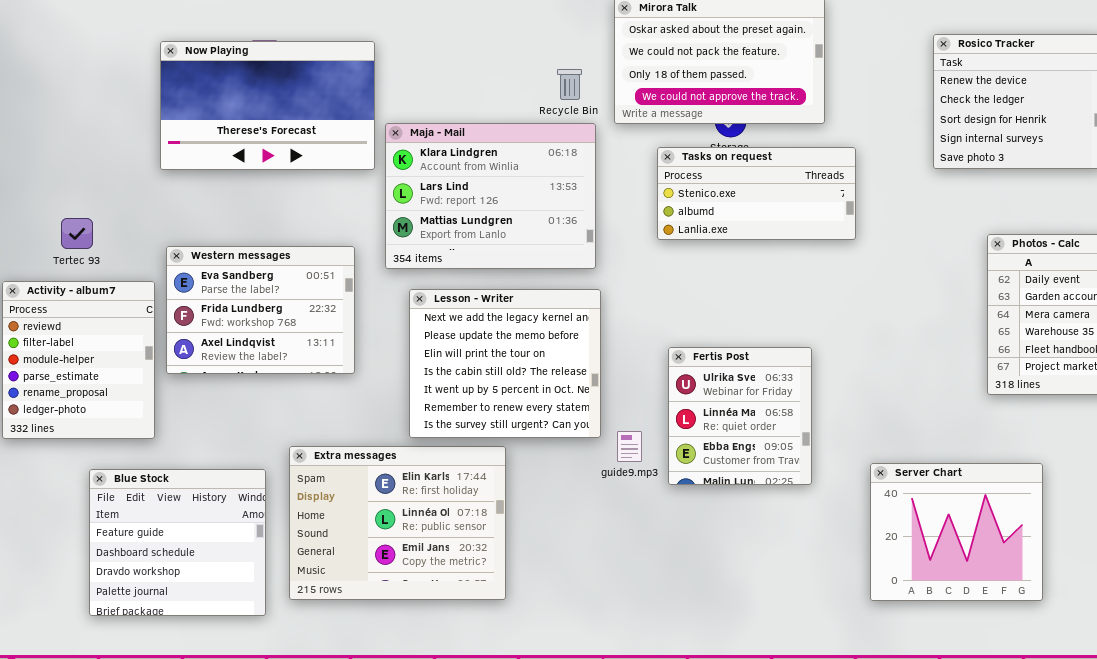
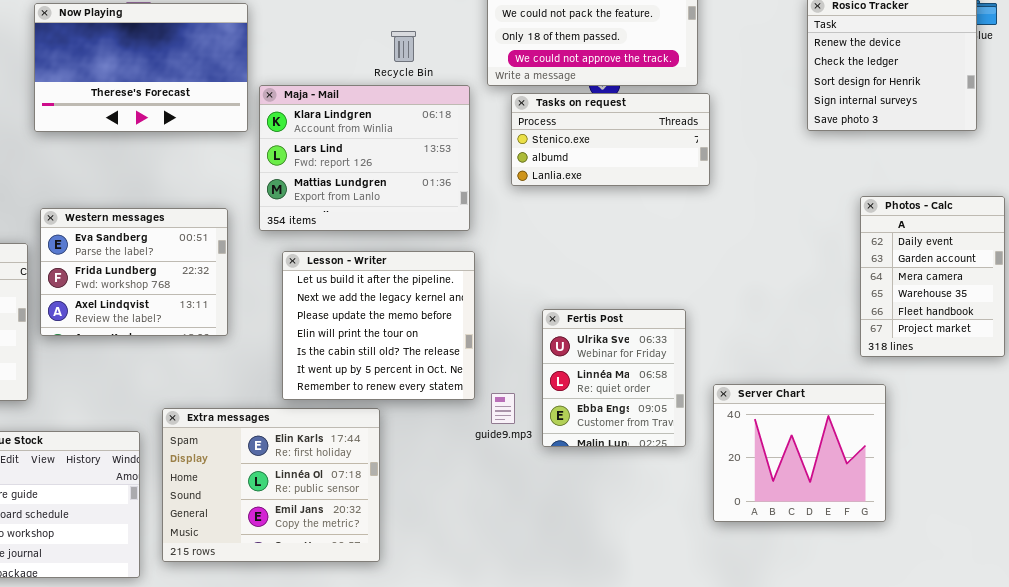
Recycle Bin: [557,69,582,100] -> [391,31,416,62], moved
Tasks on request: [657,147,856,240] -> [511,93,710,186], moved
Lesson - Writer: [409,289,601,438] -> [282,251,475,400], scrolled up 1 row
Server Chart: [870,463,1043,601] -> [713,384,886,522], moved

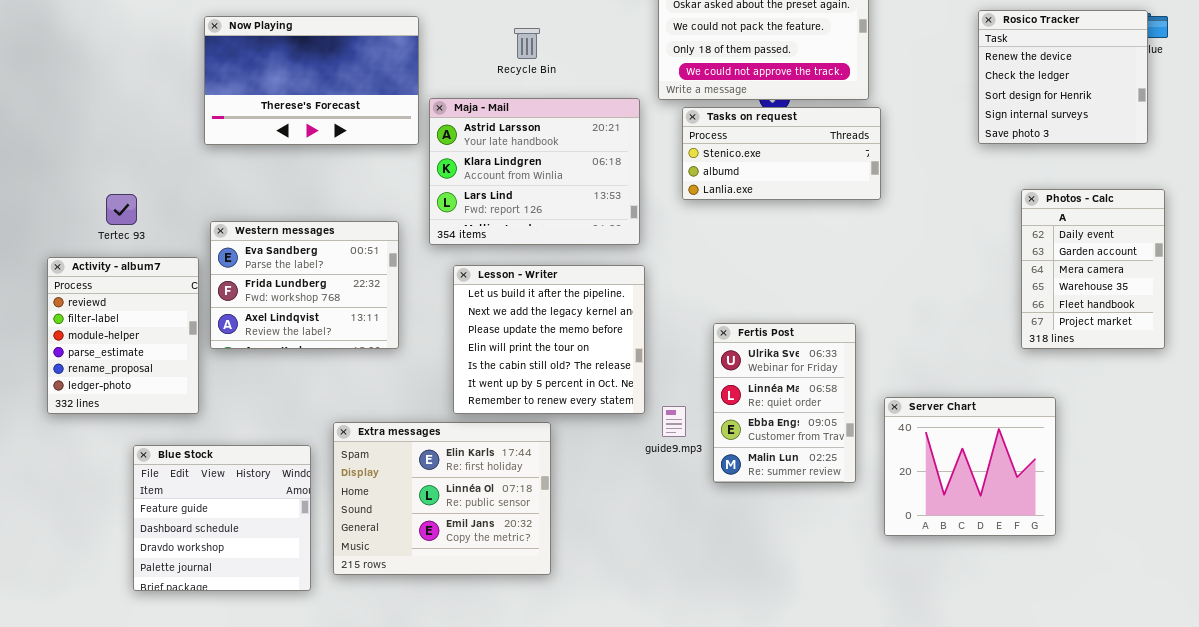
Recycle Bin: [391,31,416,62] -> [514,28,540,59], moved
Maja - Mail: [259,85,470,231] -> [429,98,640,245], scrolled up 1 row
Photos - Calc: [860,196,1005,357] -> [1021,189,1165,349], moved
Fertis Post: [542,309,686,447] -> [713,323,856,483], resized

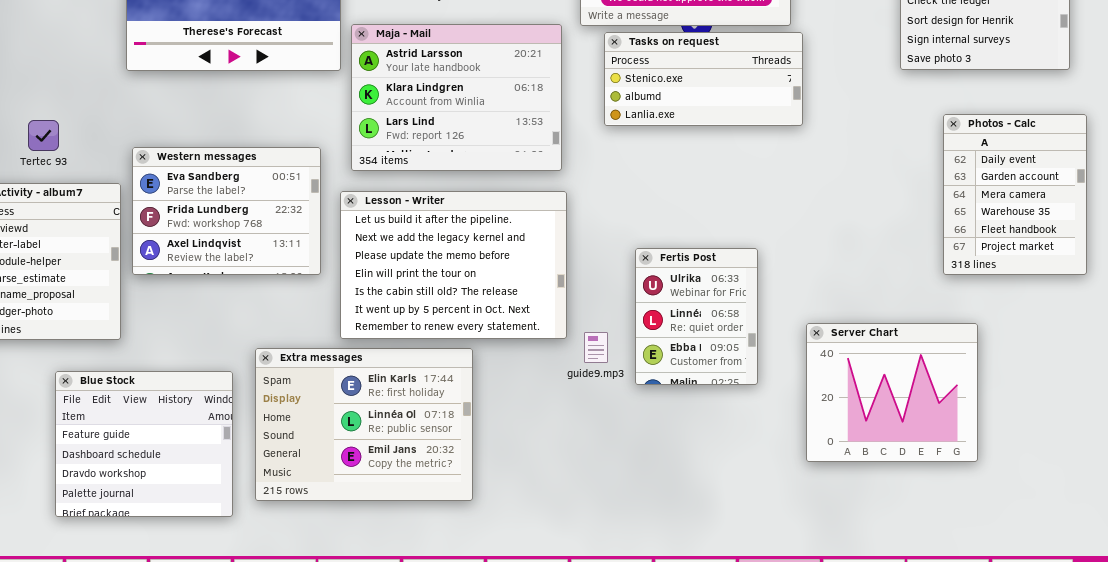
Lesson - Writer: [453,265,645,414] -> [340,191,567,339], resized
Fertis Post: [713,323,856,483] -> [635,248,758,385], resized

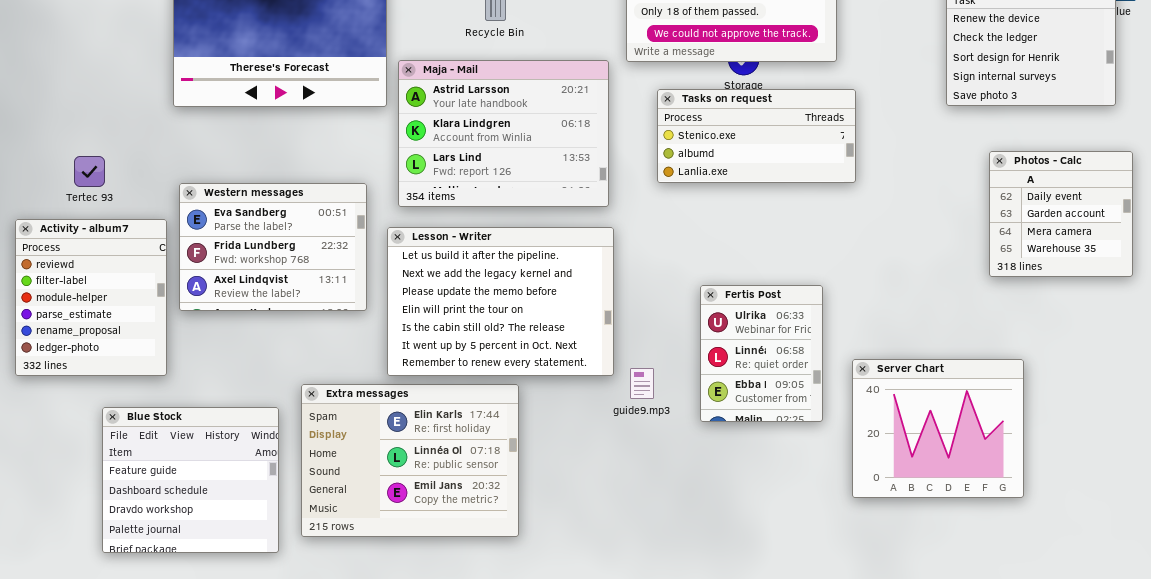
Tasks on request: [604,32,803,126] -> [657,89,856,183], moved
Photos - Calc: [943,114,1087,275] -> [989,151,1133,277], resized
Fertis Post: [635,248,758,385] -> [700,285,823,422], moved

